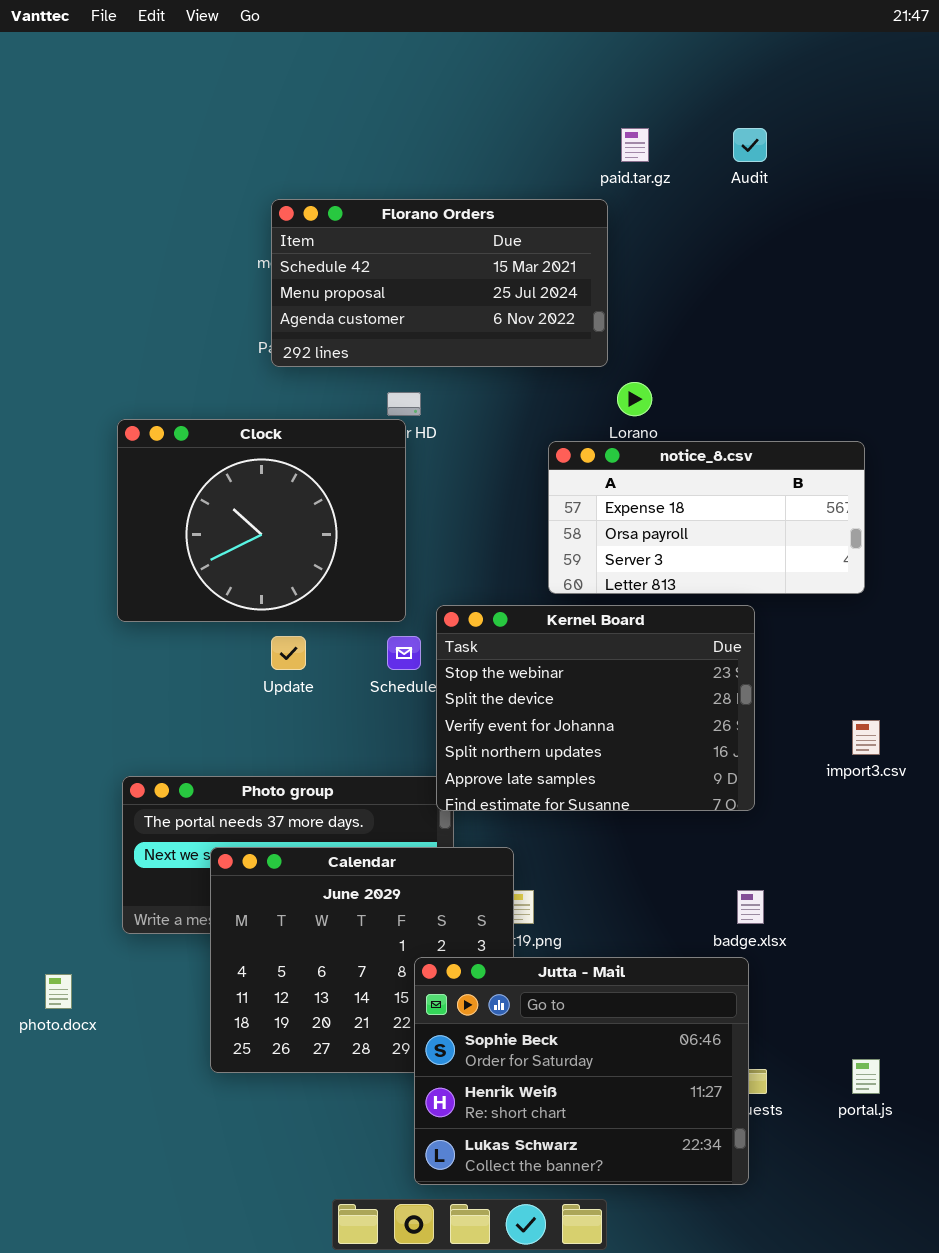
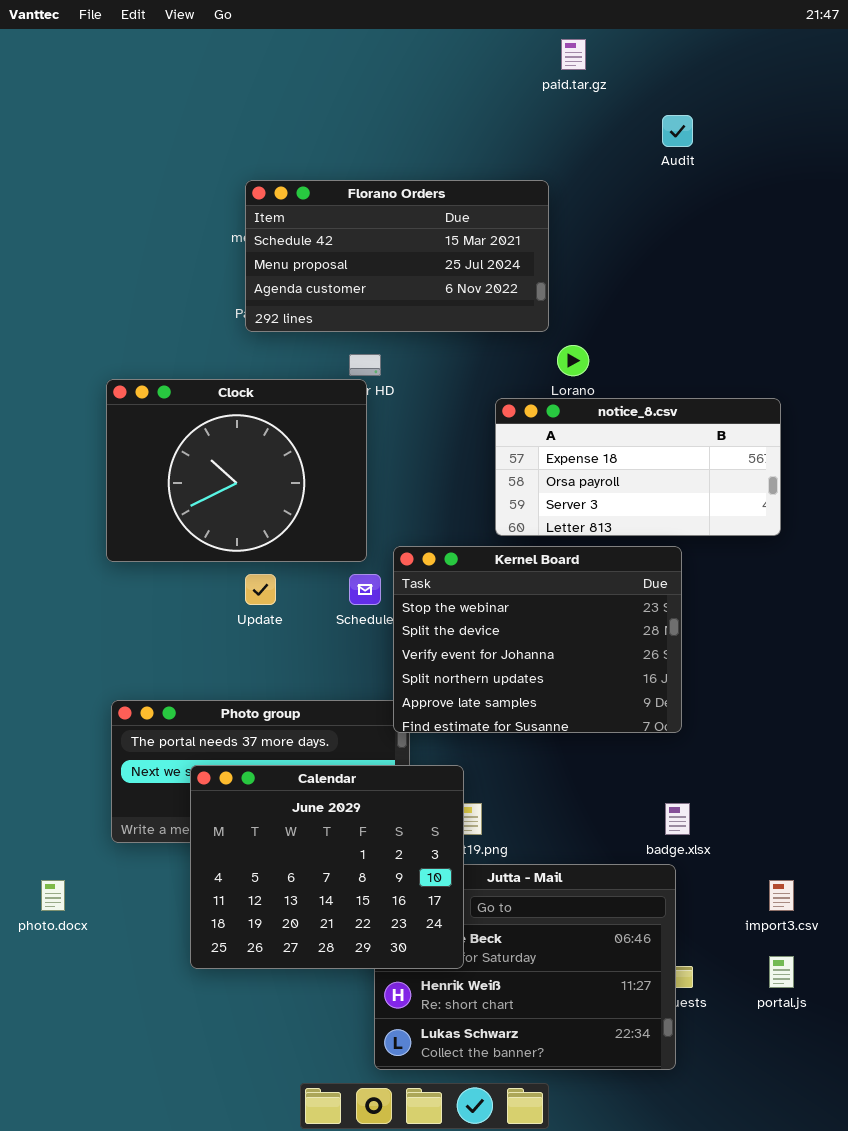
paid.tar.gz: [621,128,649,162] -> [561,39,586,70], moved
import3.csv: [852,720,880,755] -> [769,880,794,911], moved
Calendar: [210,847,514,1073] -> [190,765,464,969], raised

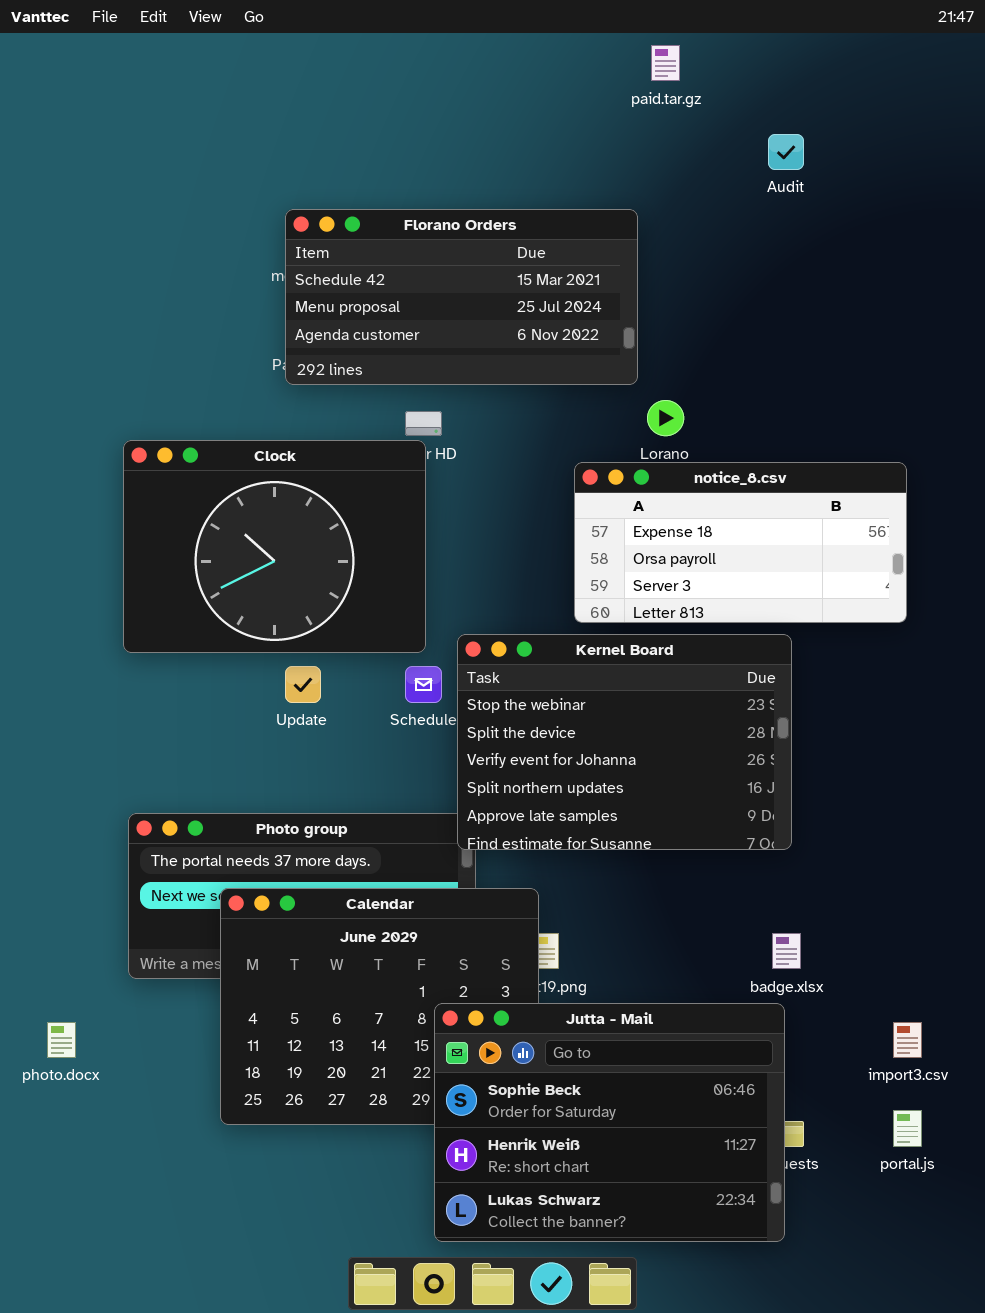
Jutta - Mail: [374,864,676,1070] -> [434,1003,785,1242], raised

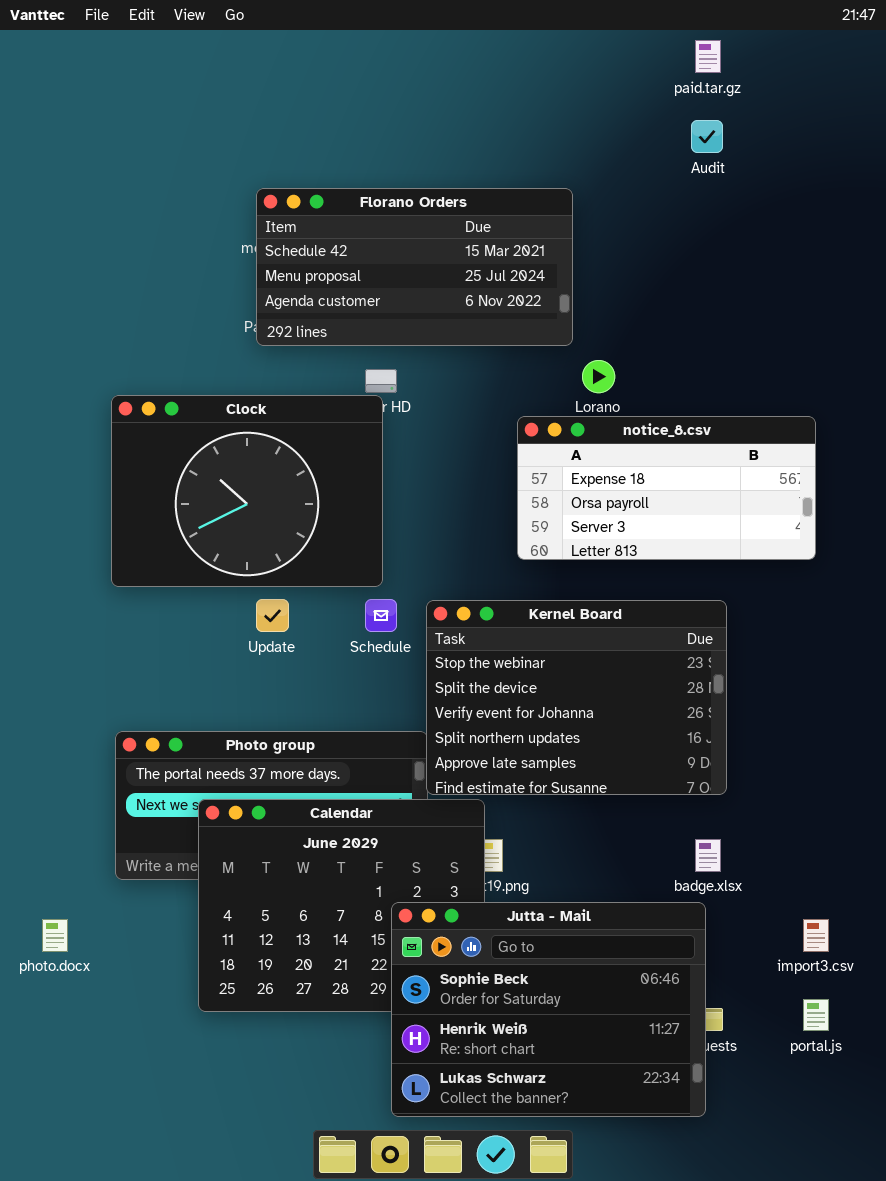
paid.tar.gz: [651,45,680,81] -> [695,40,721,73], moved
Kernel Board: [457,634,792,850] -> [426,600,727,795], moved

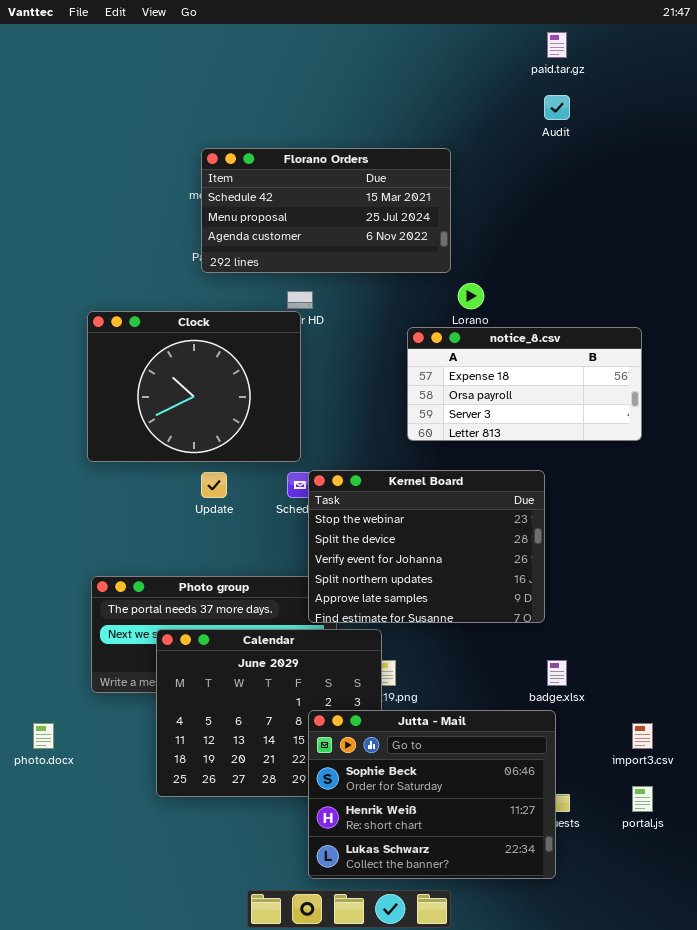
Kernel Board: [426,600,727,795] -> [308,470,545,623], moved

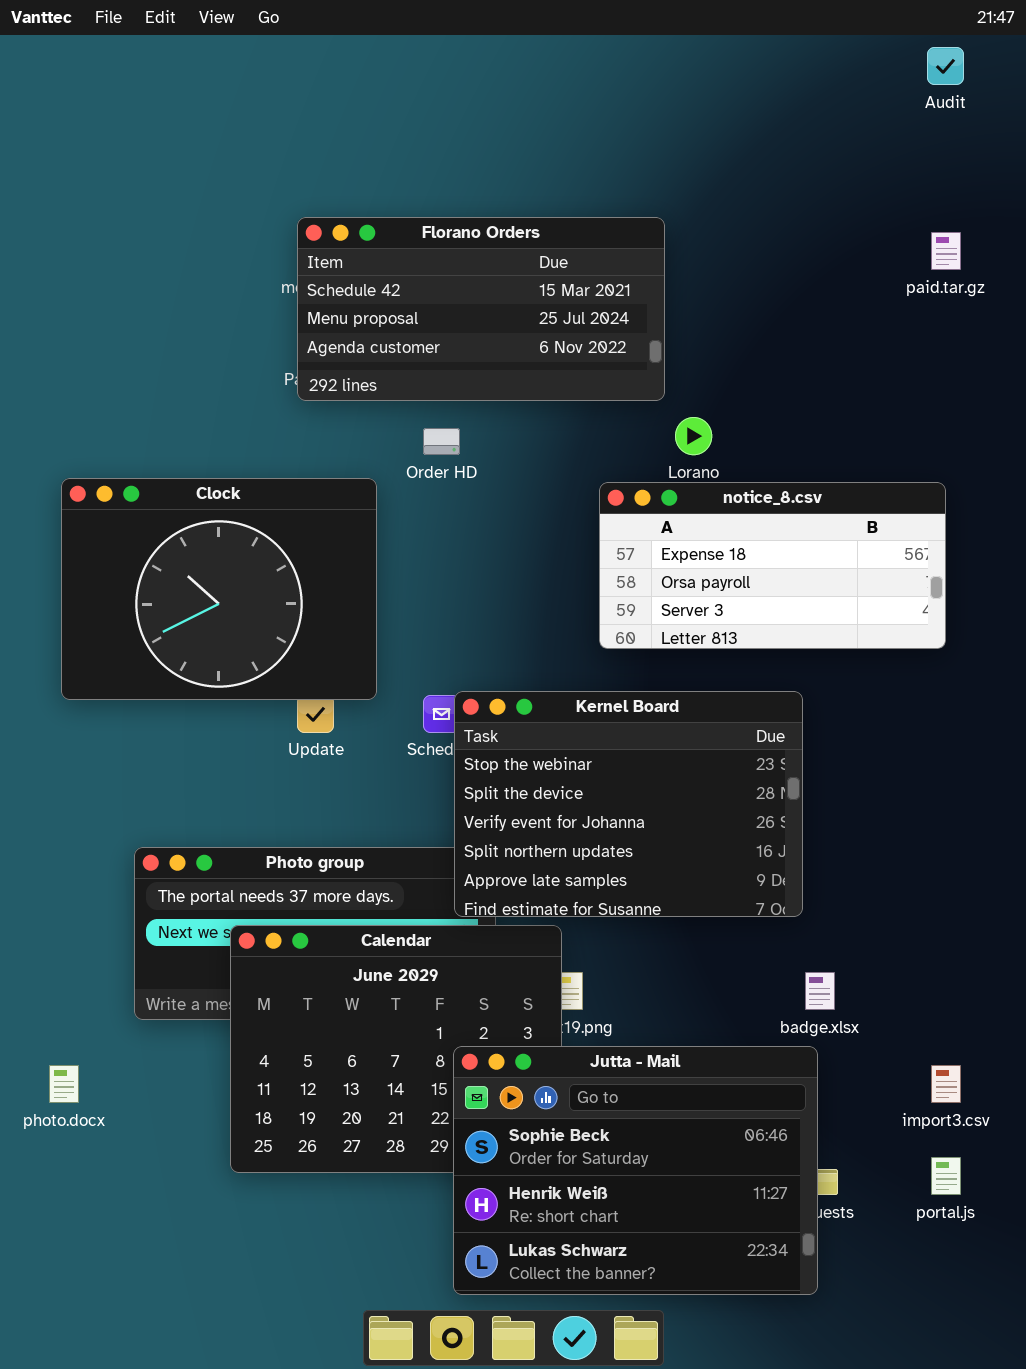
paid.tar.gz: [547,32,567,58] -> [931,232,961,270], moved
Audit: [544,95,570,120] -> [927,47,964,85], moved
Clock: [87,311,301,462] -> [61,478,377,700], moved

